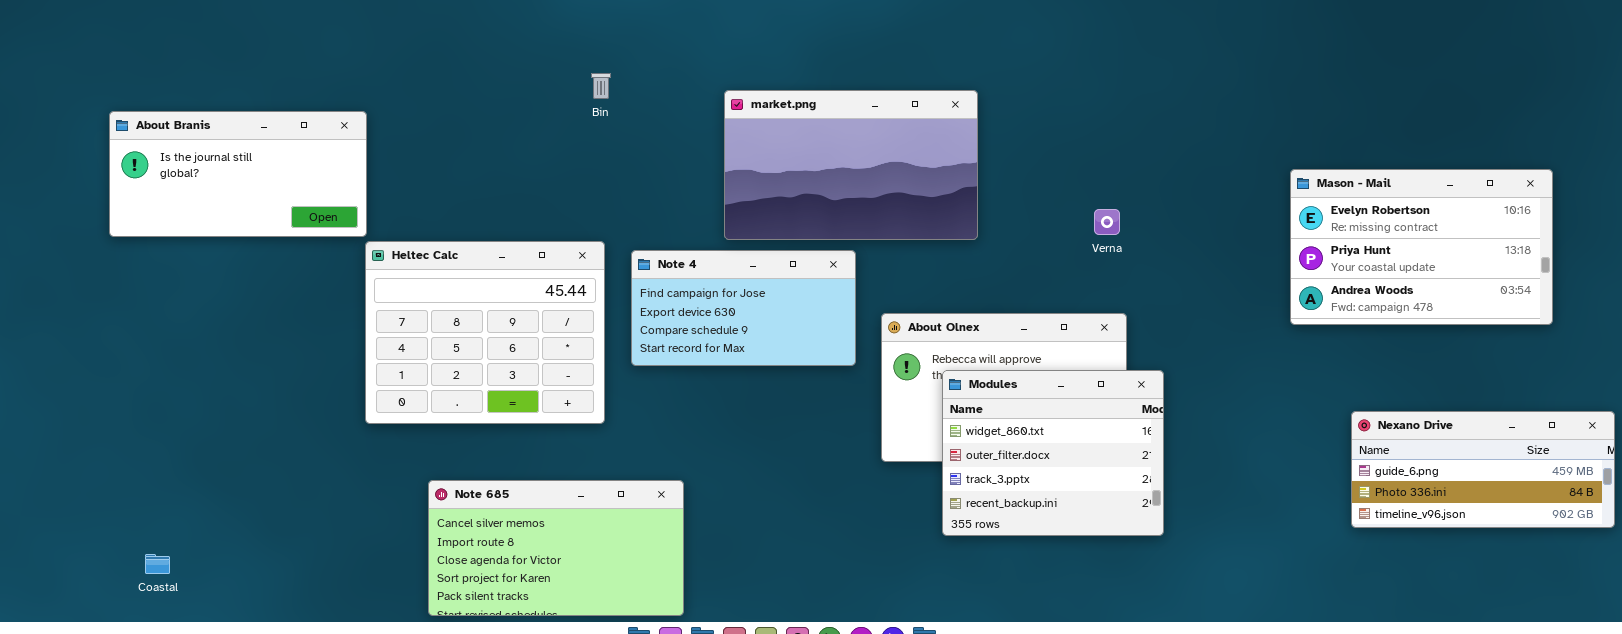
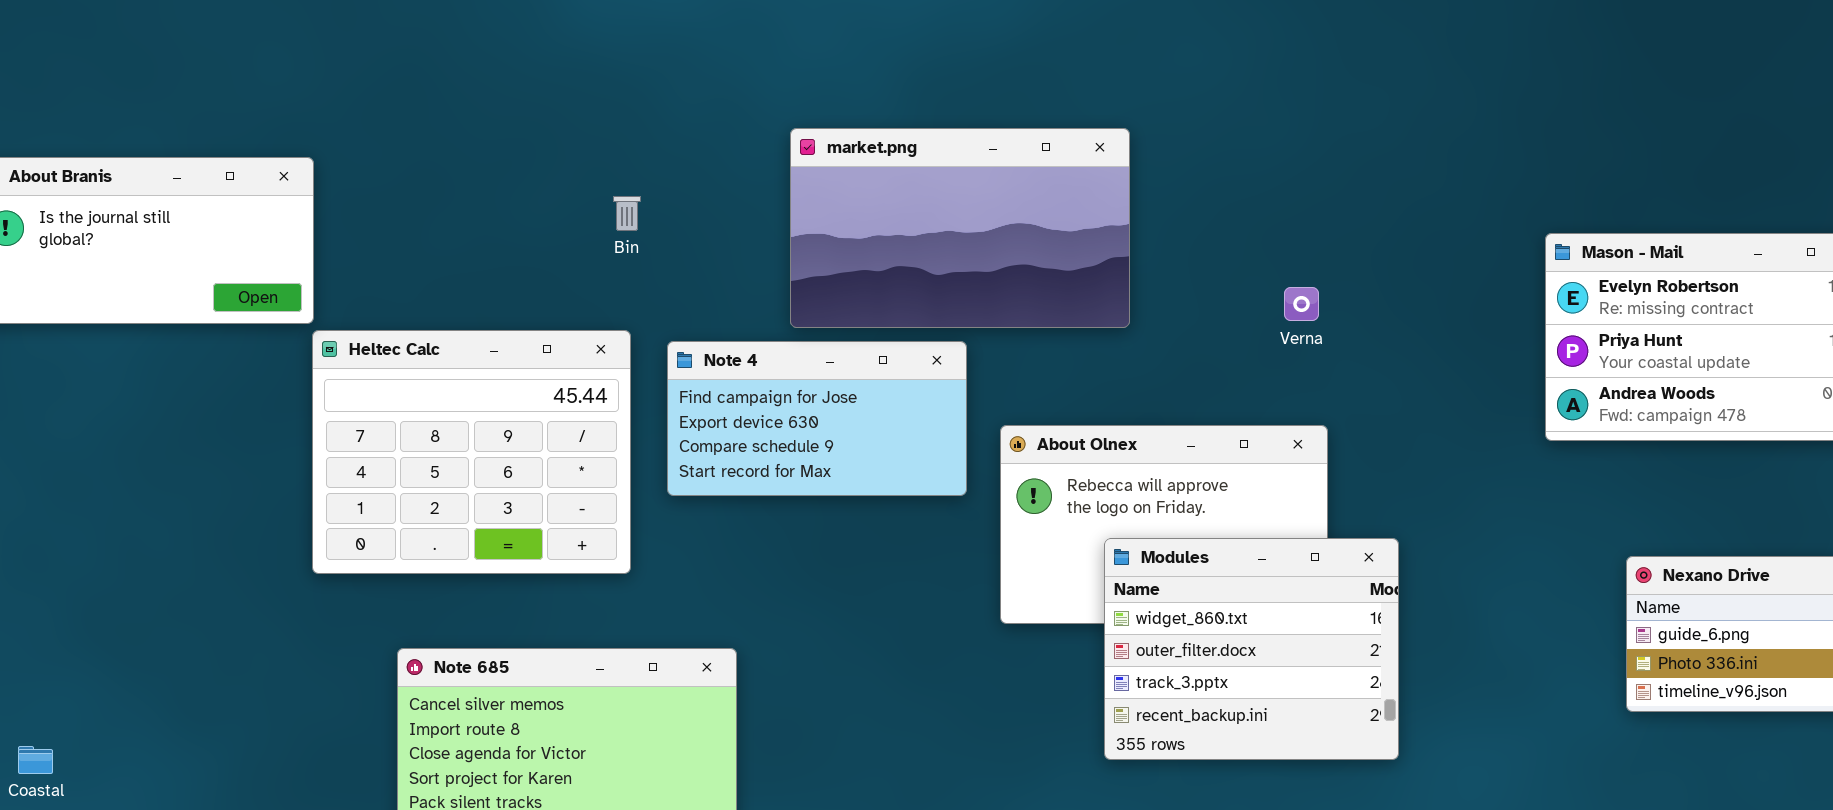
Bin: [591,73,611,99] -> [613,196,641,231], moved
Modules: [942,370,1164,536] -> [1104,538,1399,760], moved

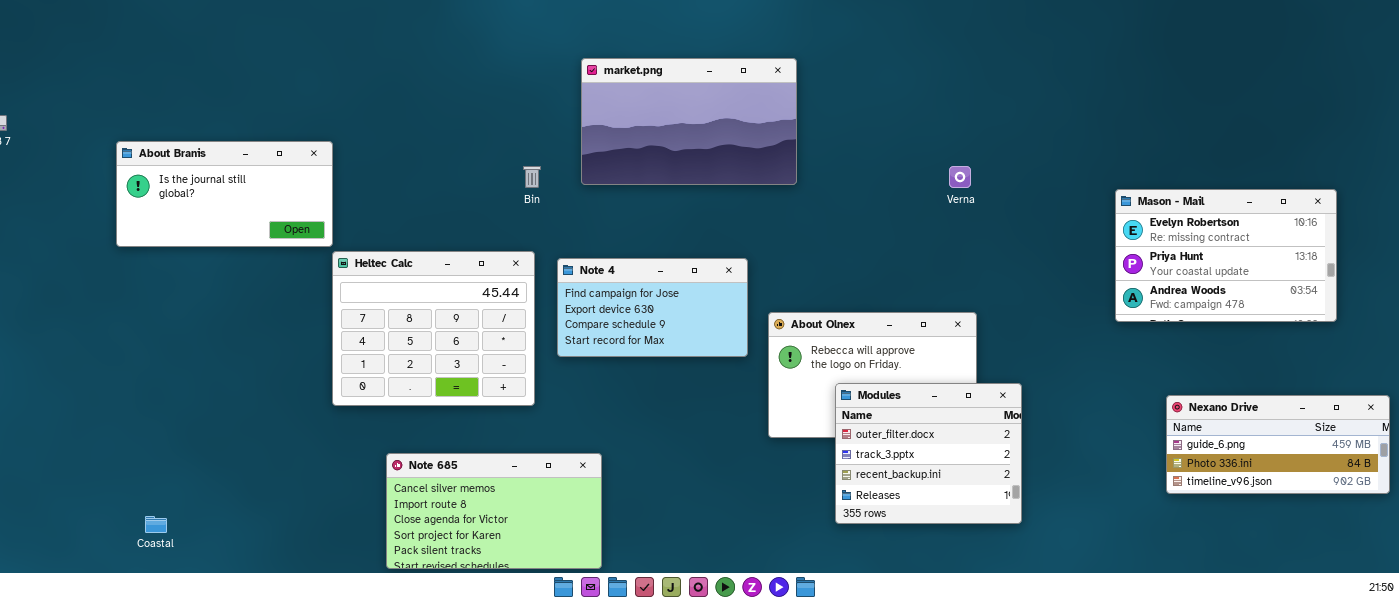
market.png: [790,128,1130,328] -> [581,58,797,185], moved
Verna: [1284,287,1319,321] -> [949,166,971,188], moved
Modules: [1104,538,1399,760] -> [835,383,1022,524], scrolled down 1 row

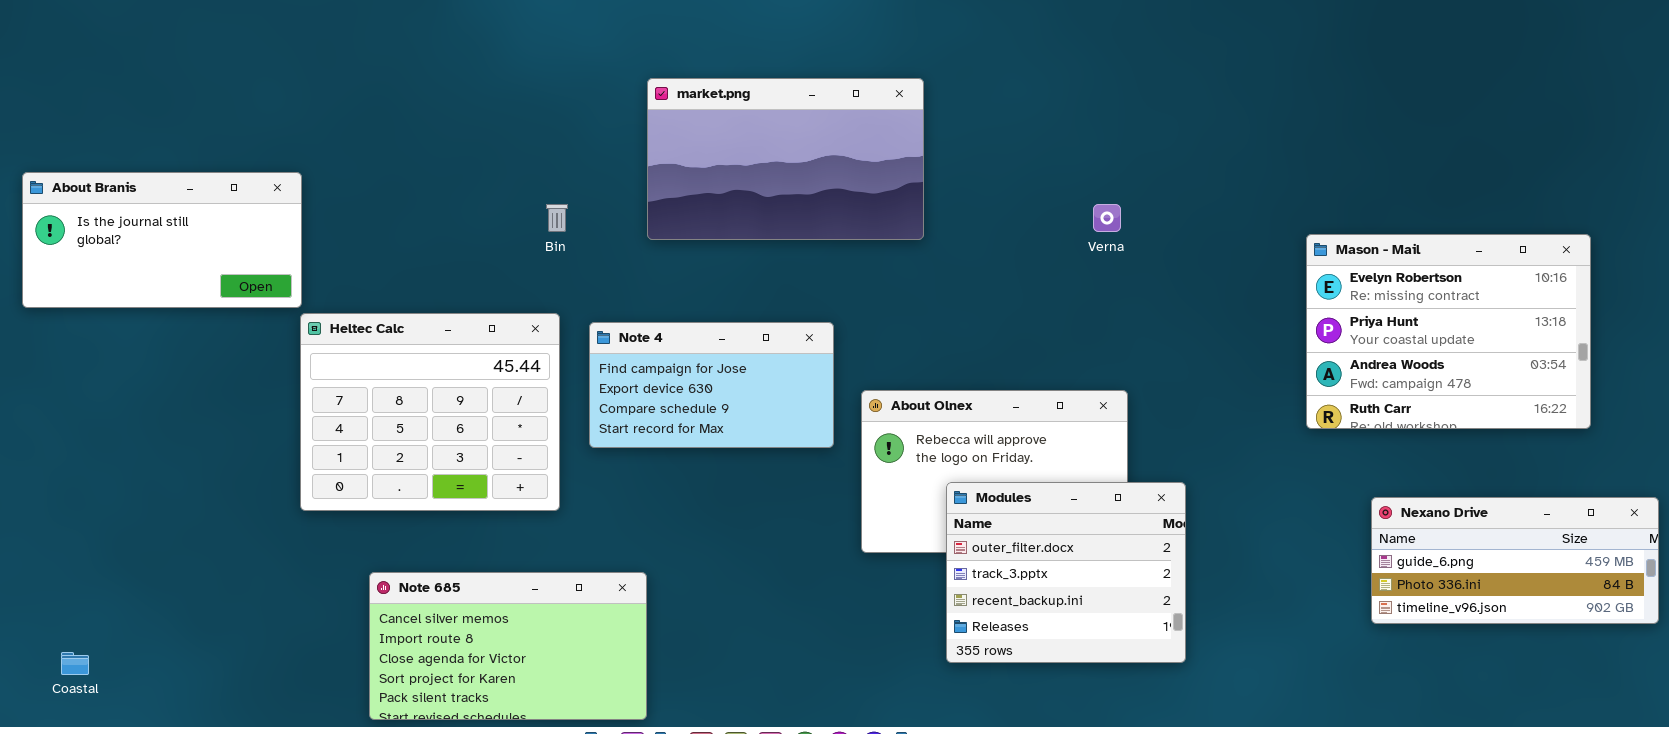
market.png: [581,58,797,185] -> [647,78,924,240], moved
Mason - Mail: [1115,189,1337,322] -> [1306,234,1591,429], resized

